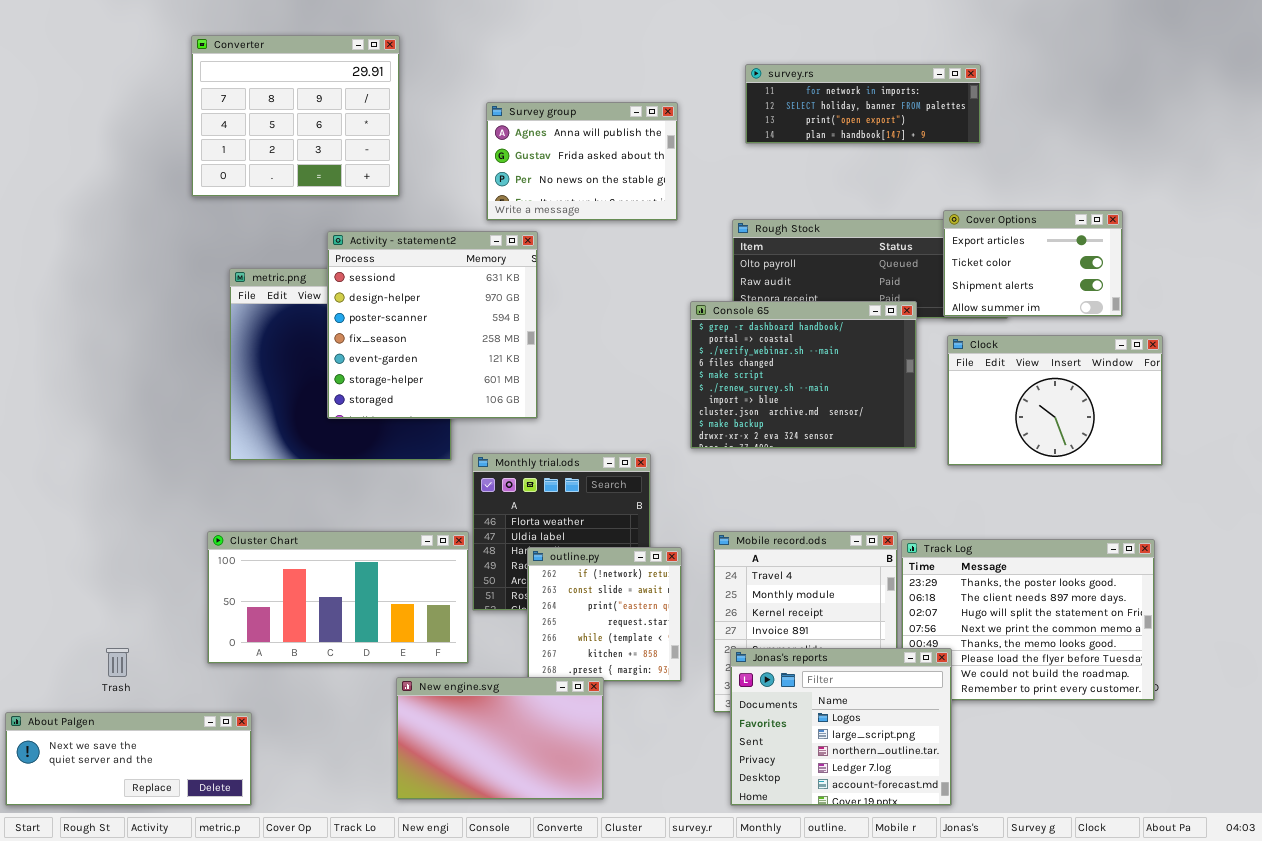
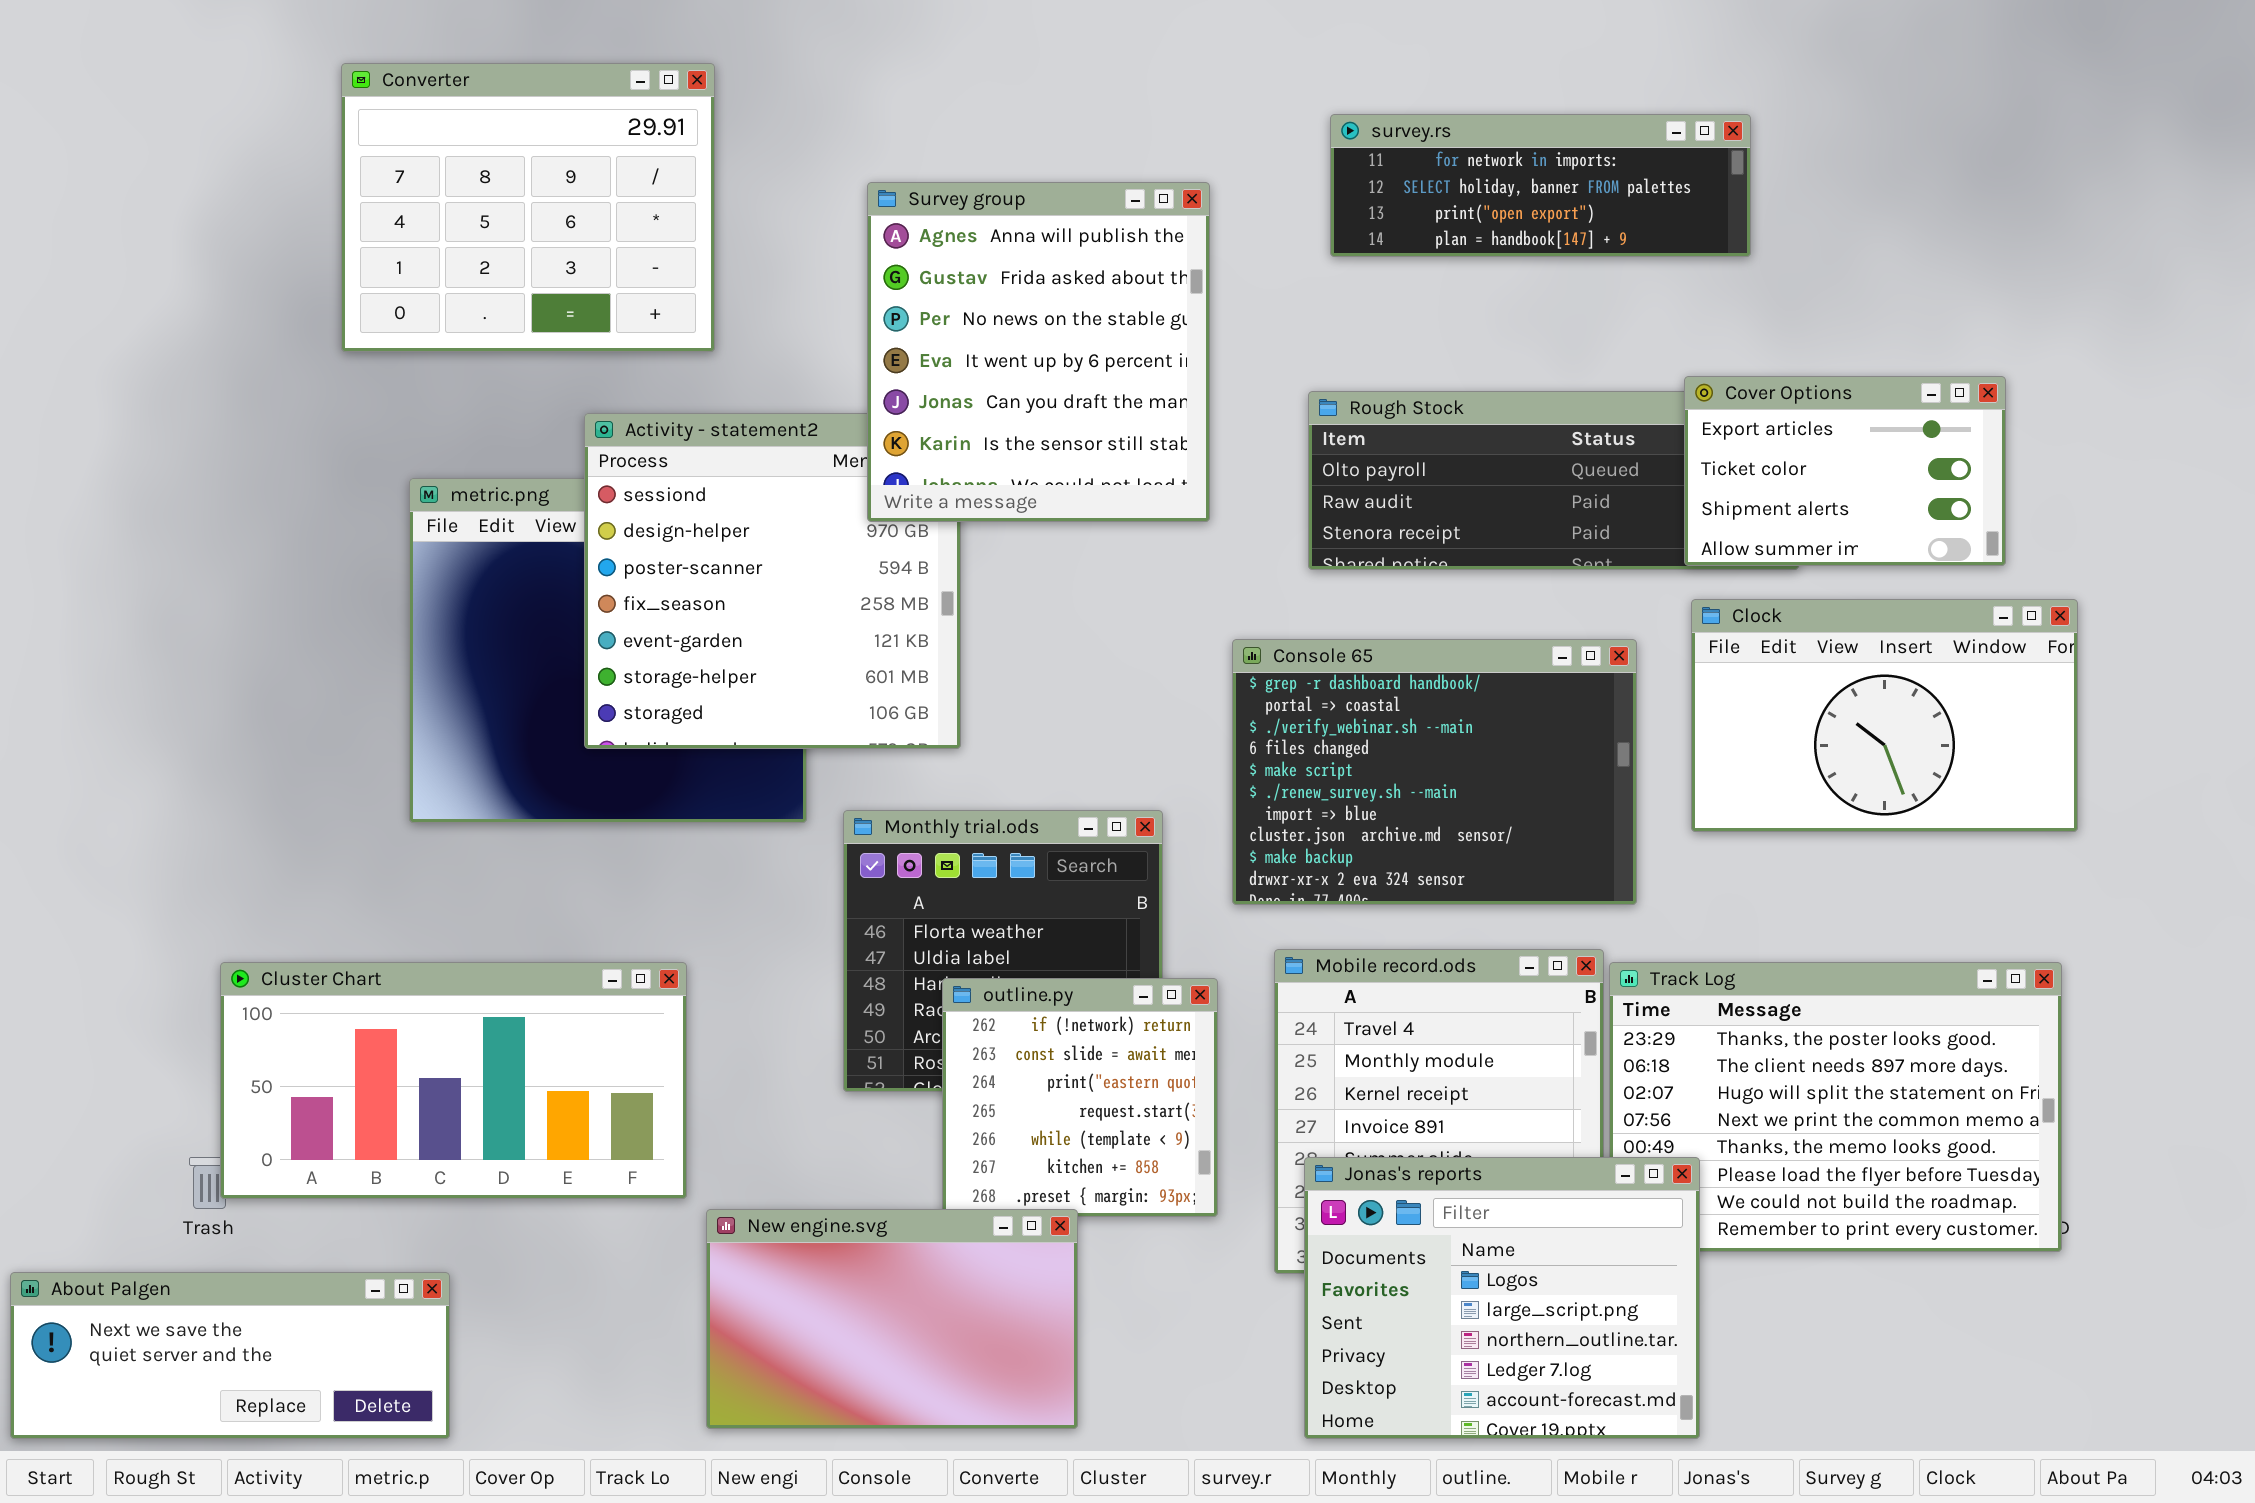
Survey group: [486,102,678,221] -> [867,182,1210,522], resized
Console 65: [690,301,917,449] -> [1232,639,1637,905], moved
Cluster Chart: [207,531,469,664] -> [220,962,687,1199], moved

